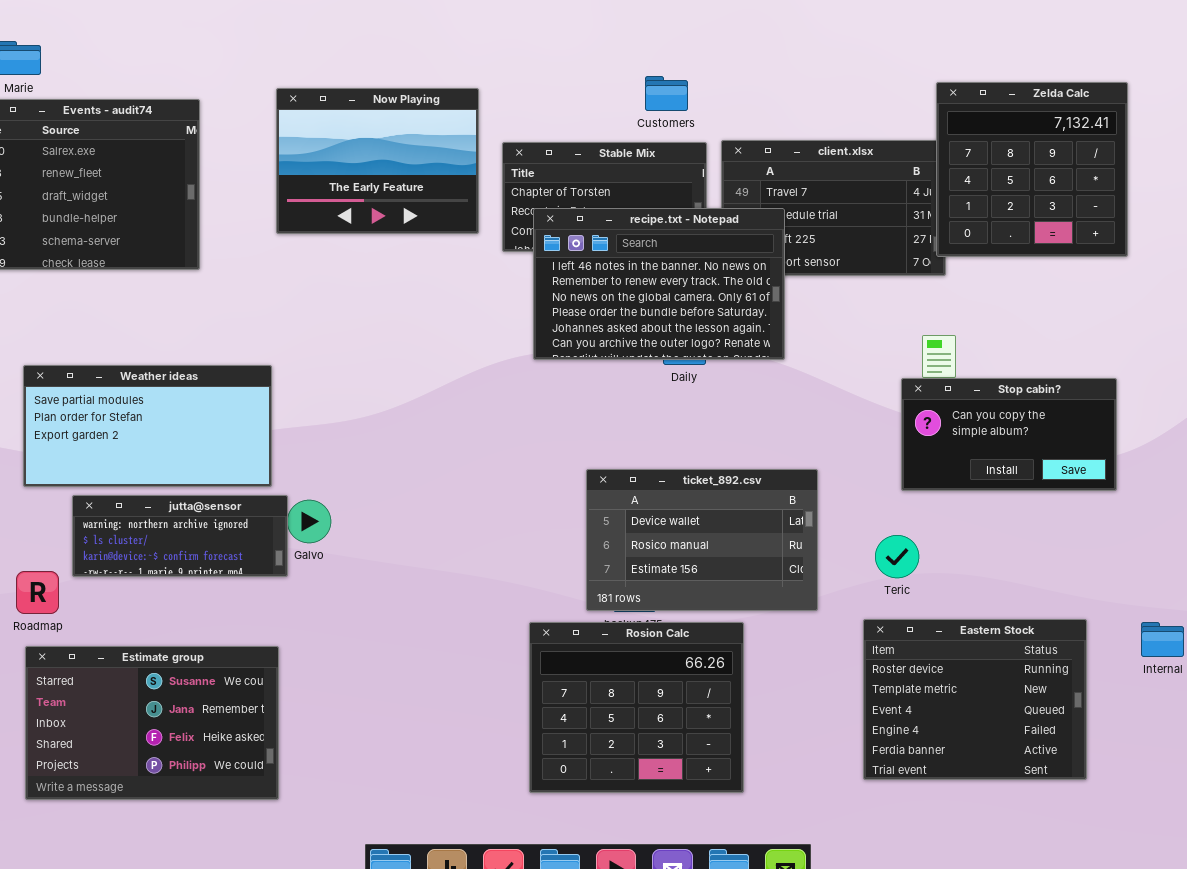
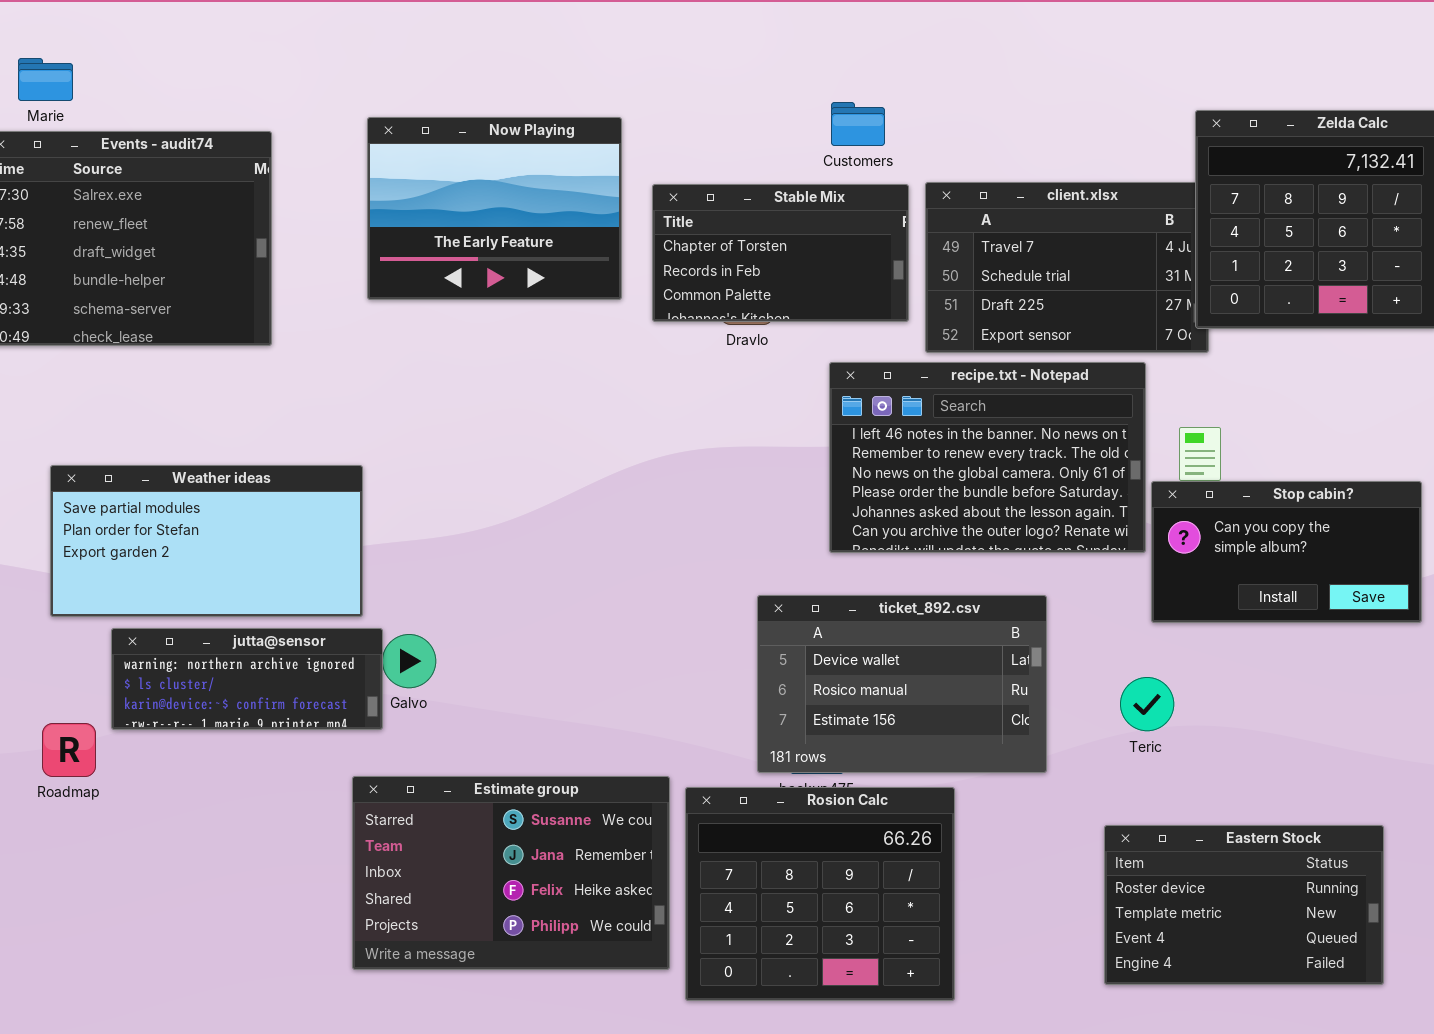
recipe.txt - Notepad: [533,208,785,360] -> [829,362,1146,553], moved
Eastern Stock: [863,619,1087,780] -> [1104,825,1384,985], resized
Estimate group: [25,646,279,800] -> [352,776,670,970], moved

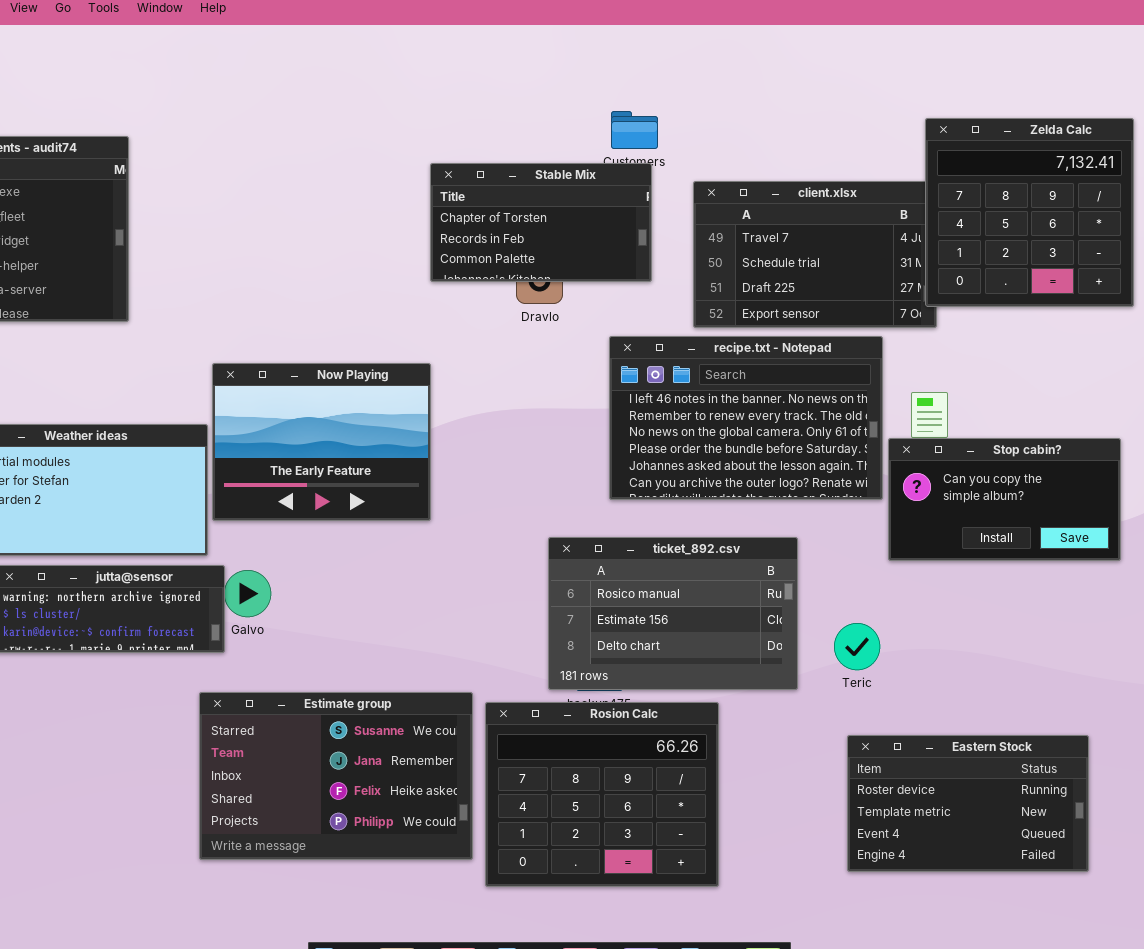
Now Playing: [367,117,622,300] -> [212,363,431,521], moved
Stable Mix: [652,184,909,322] -> [430,163,652,282], moved
ticket_892.csv: [757,595,1047,773] -> [548,537,798,690], scrolled down 1 row
Teric: [1120,677,1174,731] -> [834,623,880,670], moved

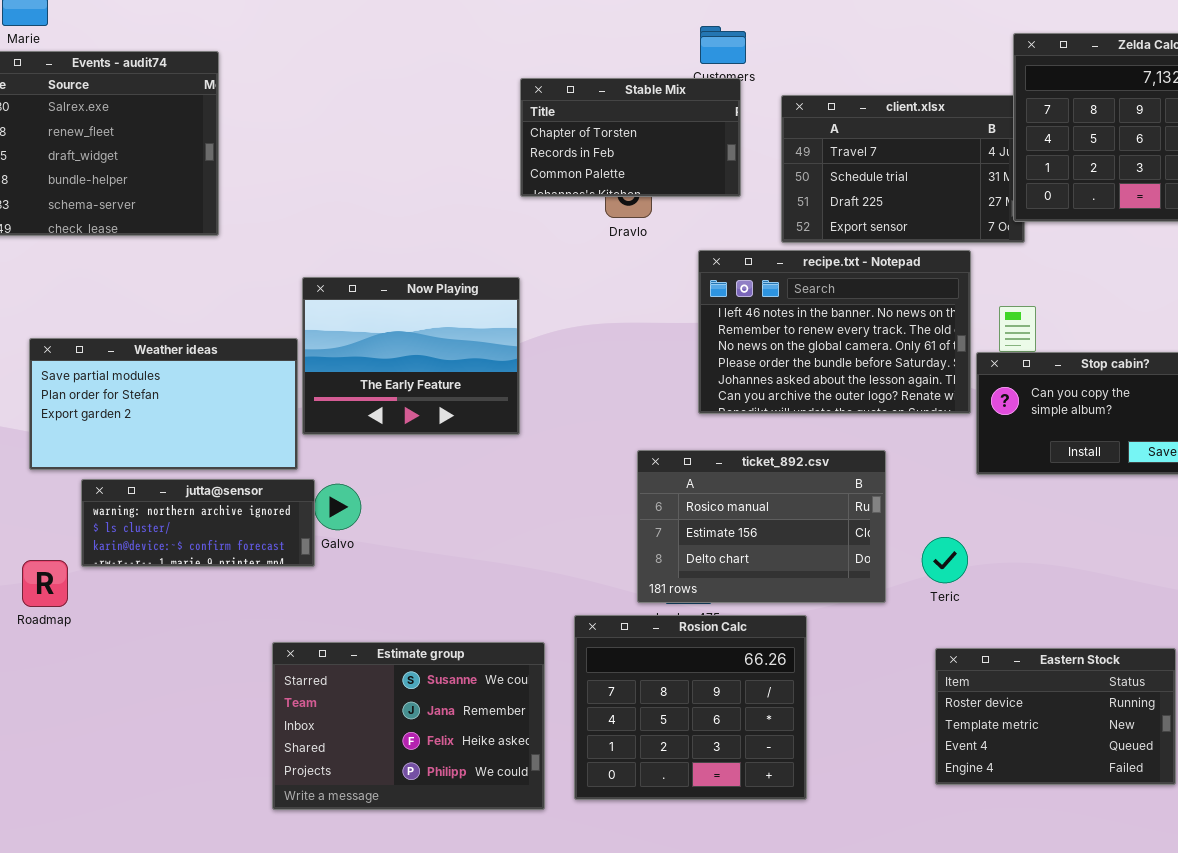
Estimate group: [199,692,473,860] -> [272,642,545,810], moved

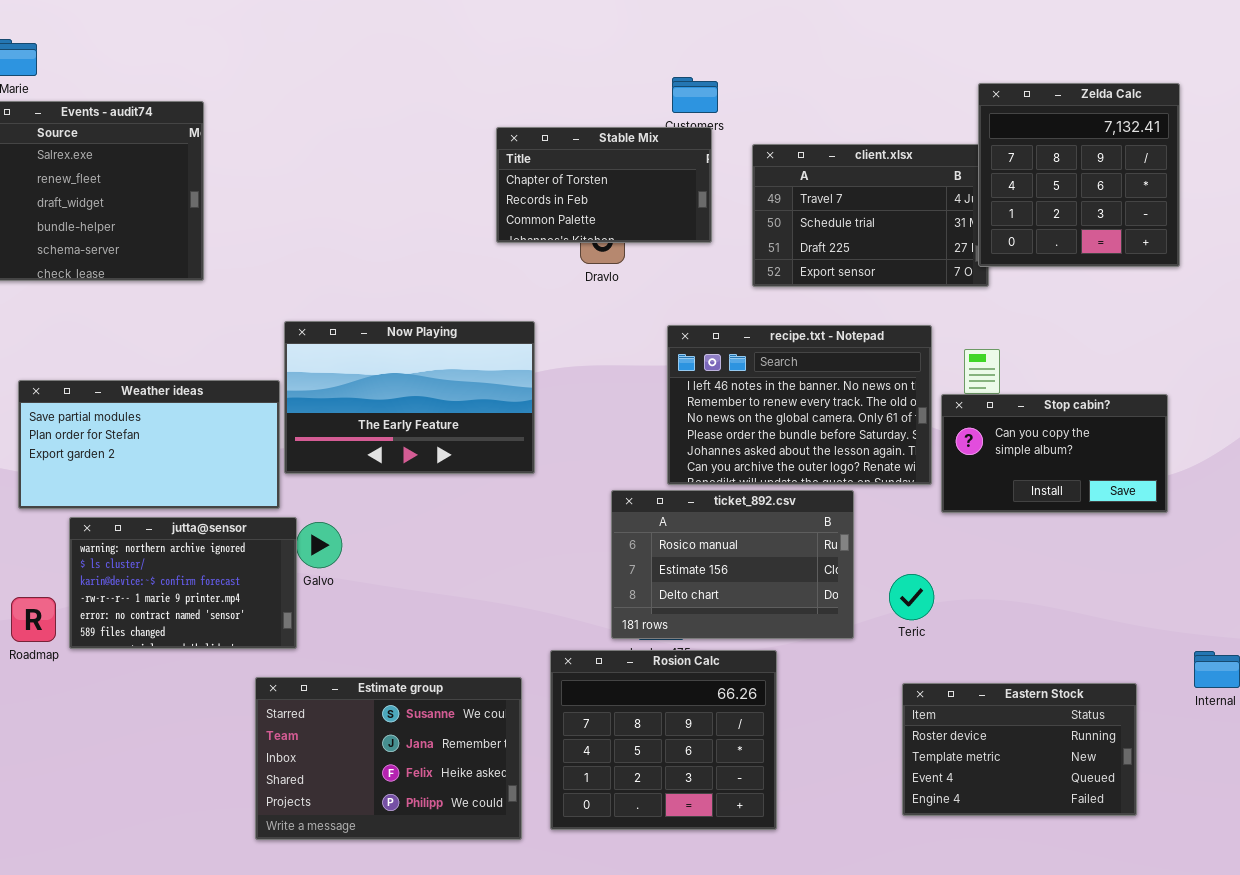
recipe.txt - Notepad: [698,250,971,414] -> [667,325,932,485], moved
Now Playing: [302,277,520,435] -> [284,321,535,474], resized
jutta@sensor: [81,479,315,567] -> [69,517,297,649], resized

